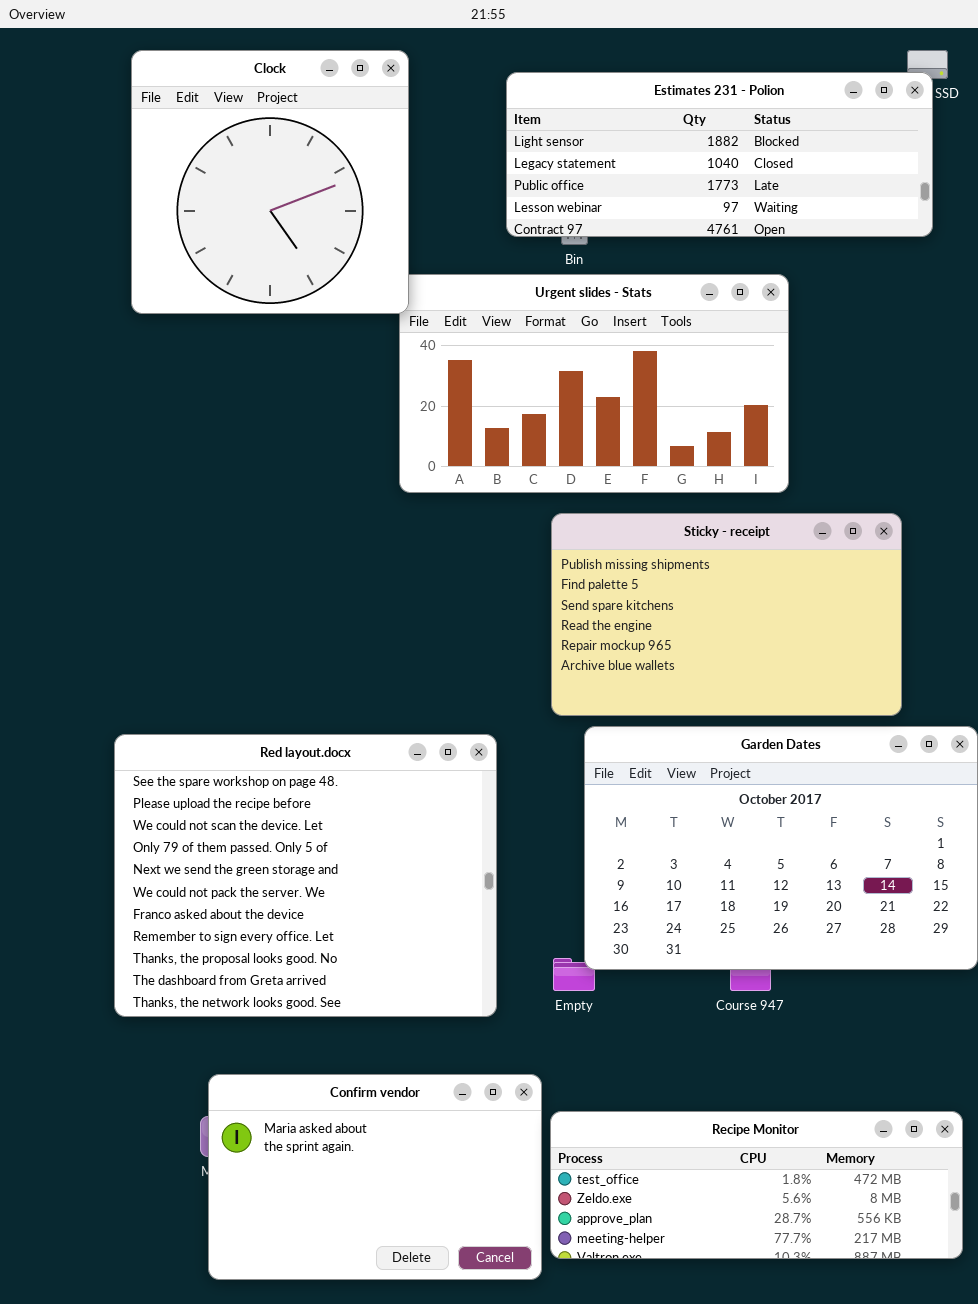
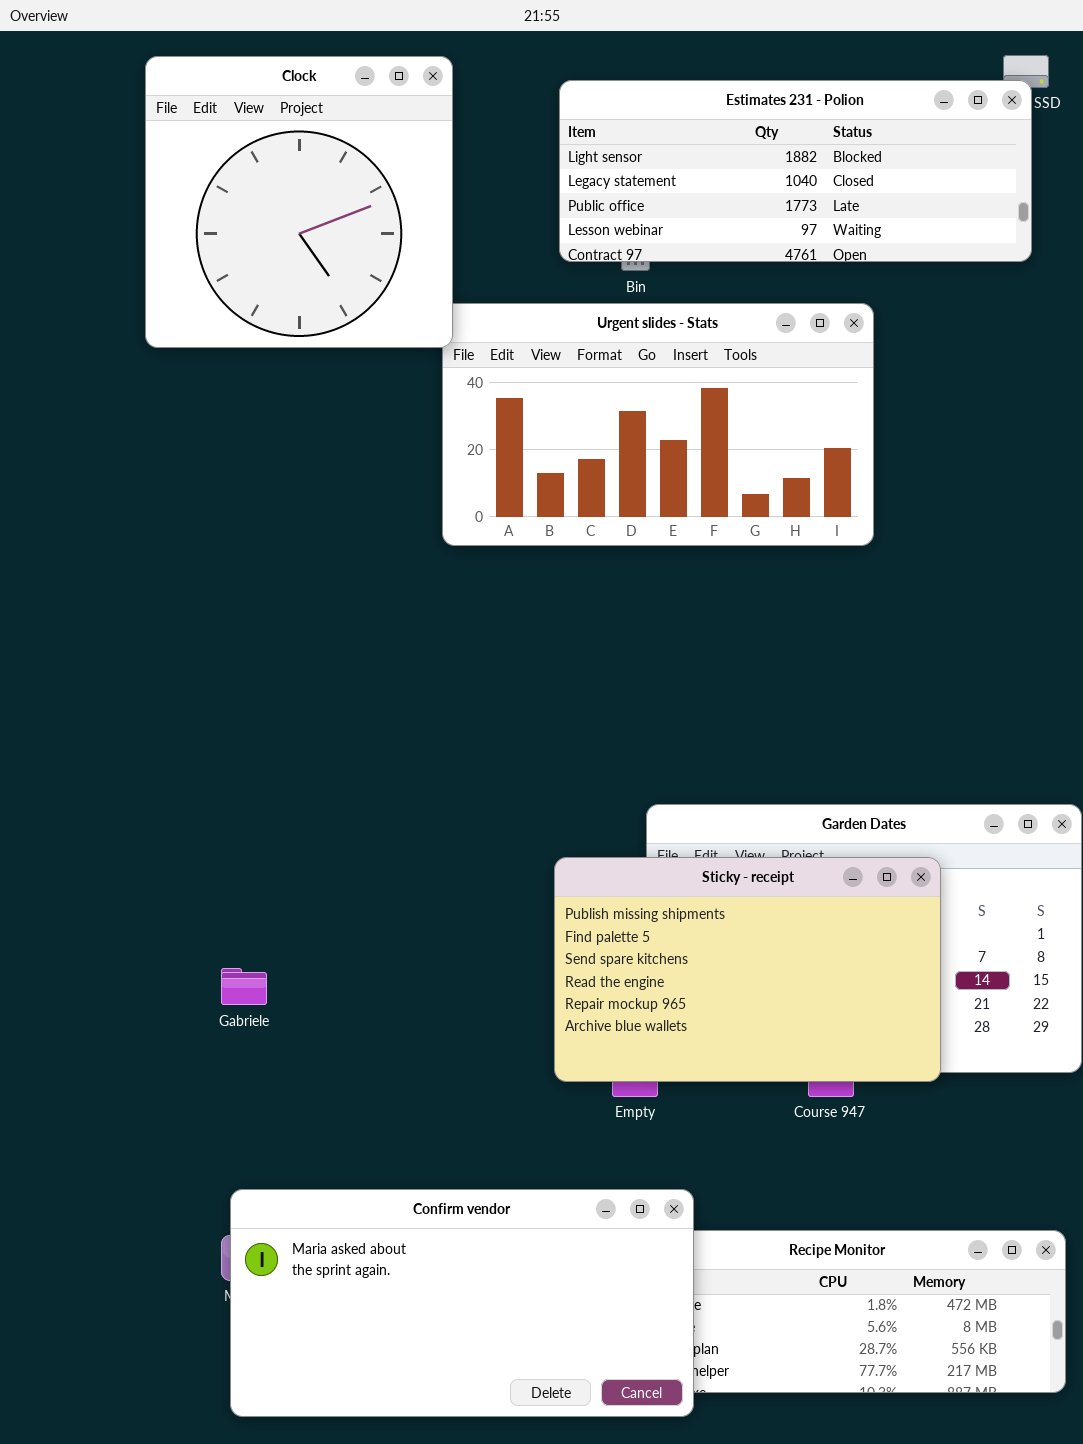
Sticky - receipt: [551,513,902,716] -> [554,857,941,1082], moved
Red layout.docx: [114,734,497,1017] -> none, closed
Confirm vendor: [208,1074,542,1280] -> [230,1189,694,1417], resized

